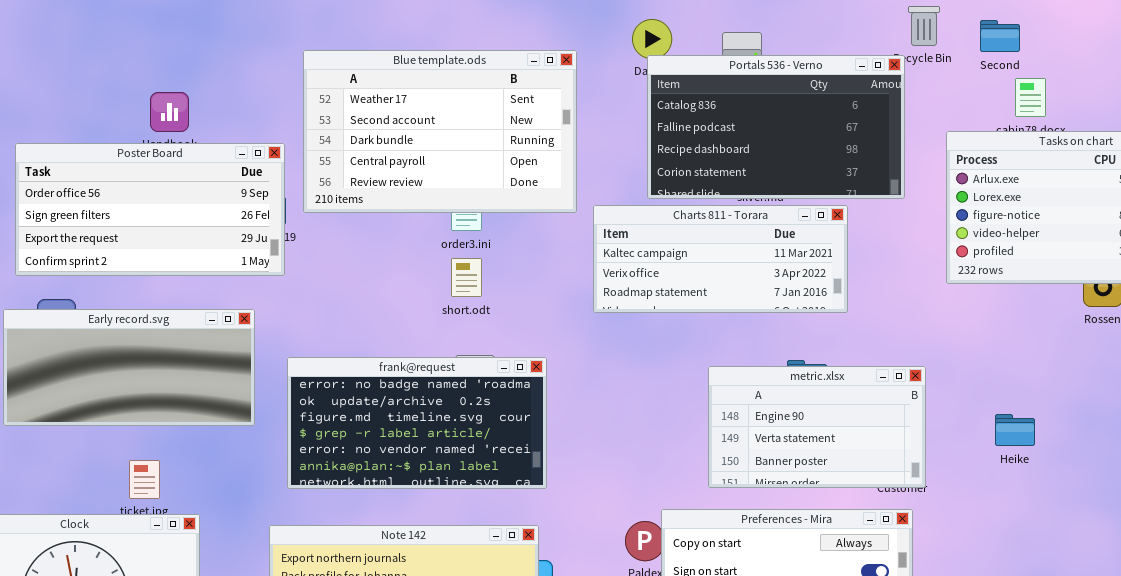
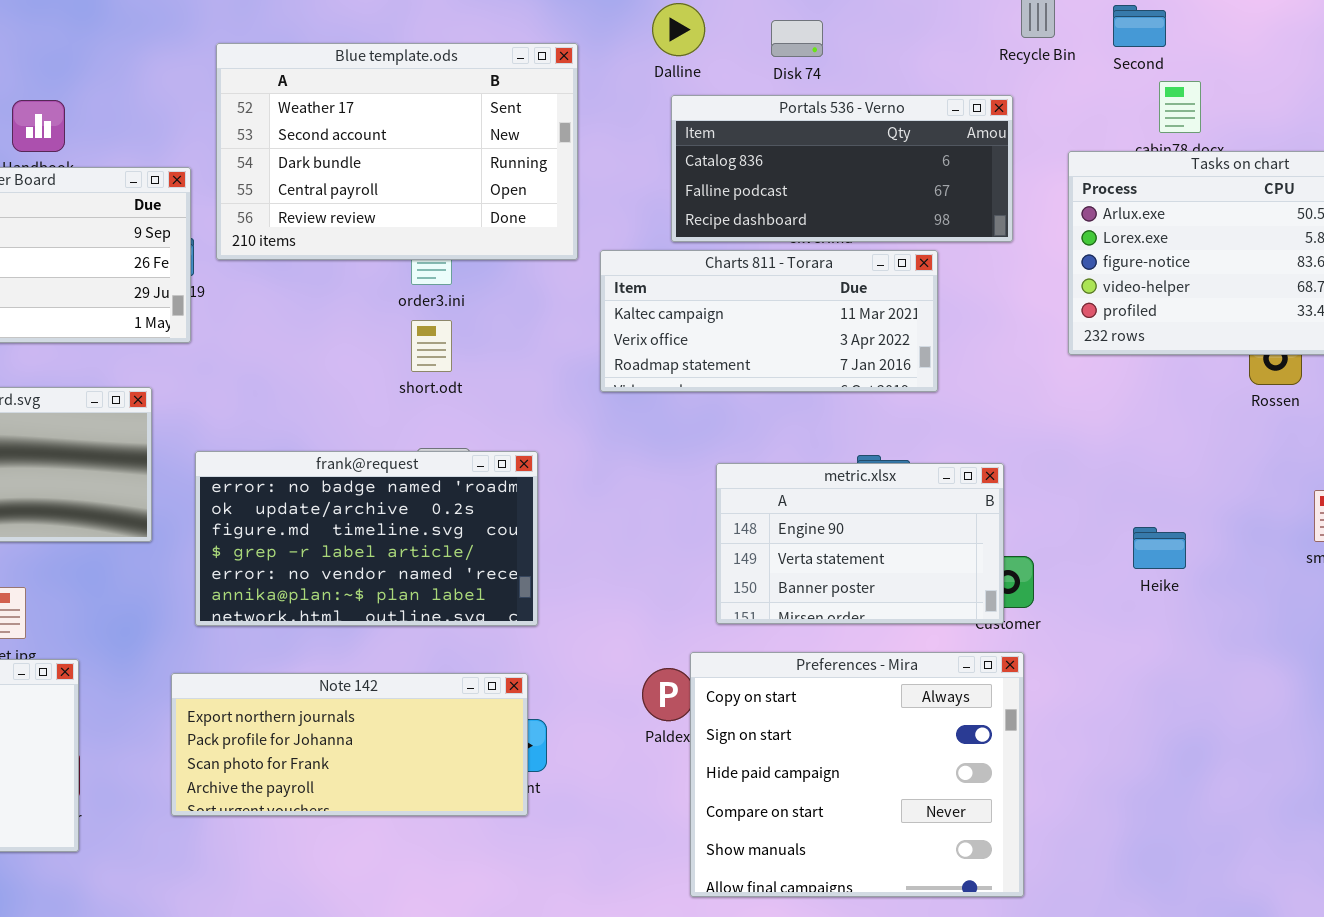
Portals 536 - Verno: [647,55,905,199] -> [671,95,1013,242], resized
metric.xlsx: [708,366,926,488] -> [716,463,1004,624], moved

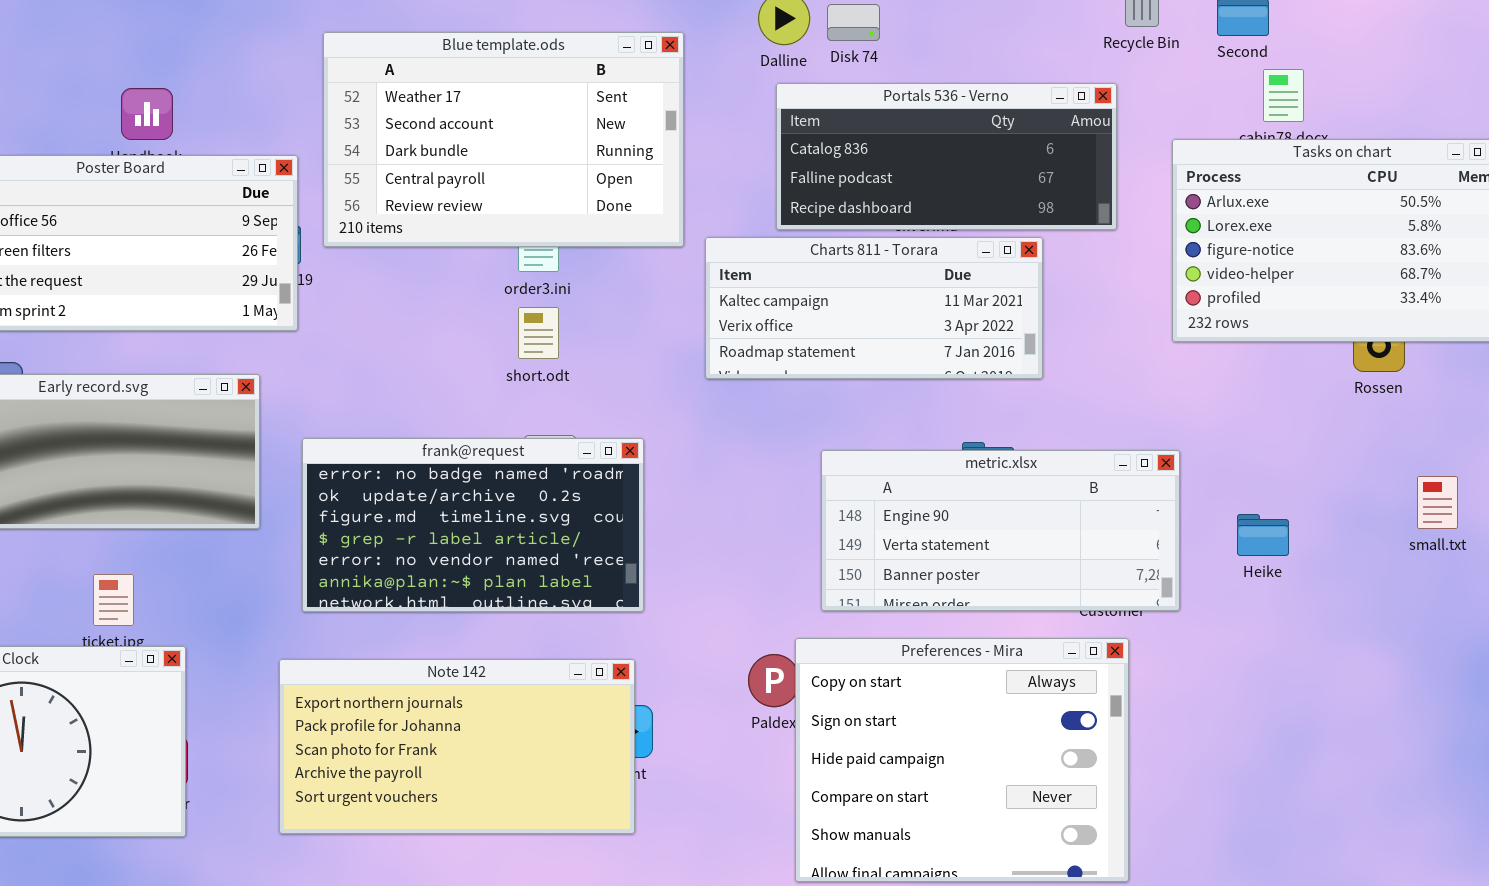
Disk 74: [771,20,823,57] -> [827,4,880,41], moved
metric.xlsx: [716,463,1004,624] -> [821,450,1180,611], resized
Note 142: [171,673,528,816] -> [279,659,635,834], resized

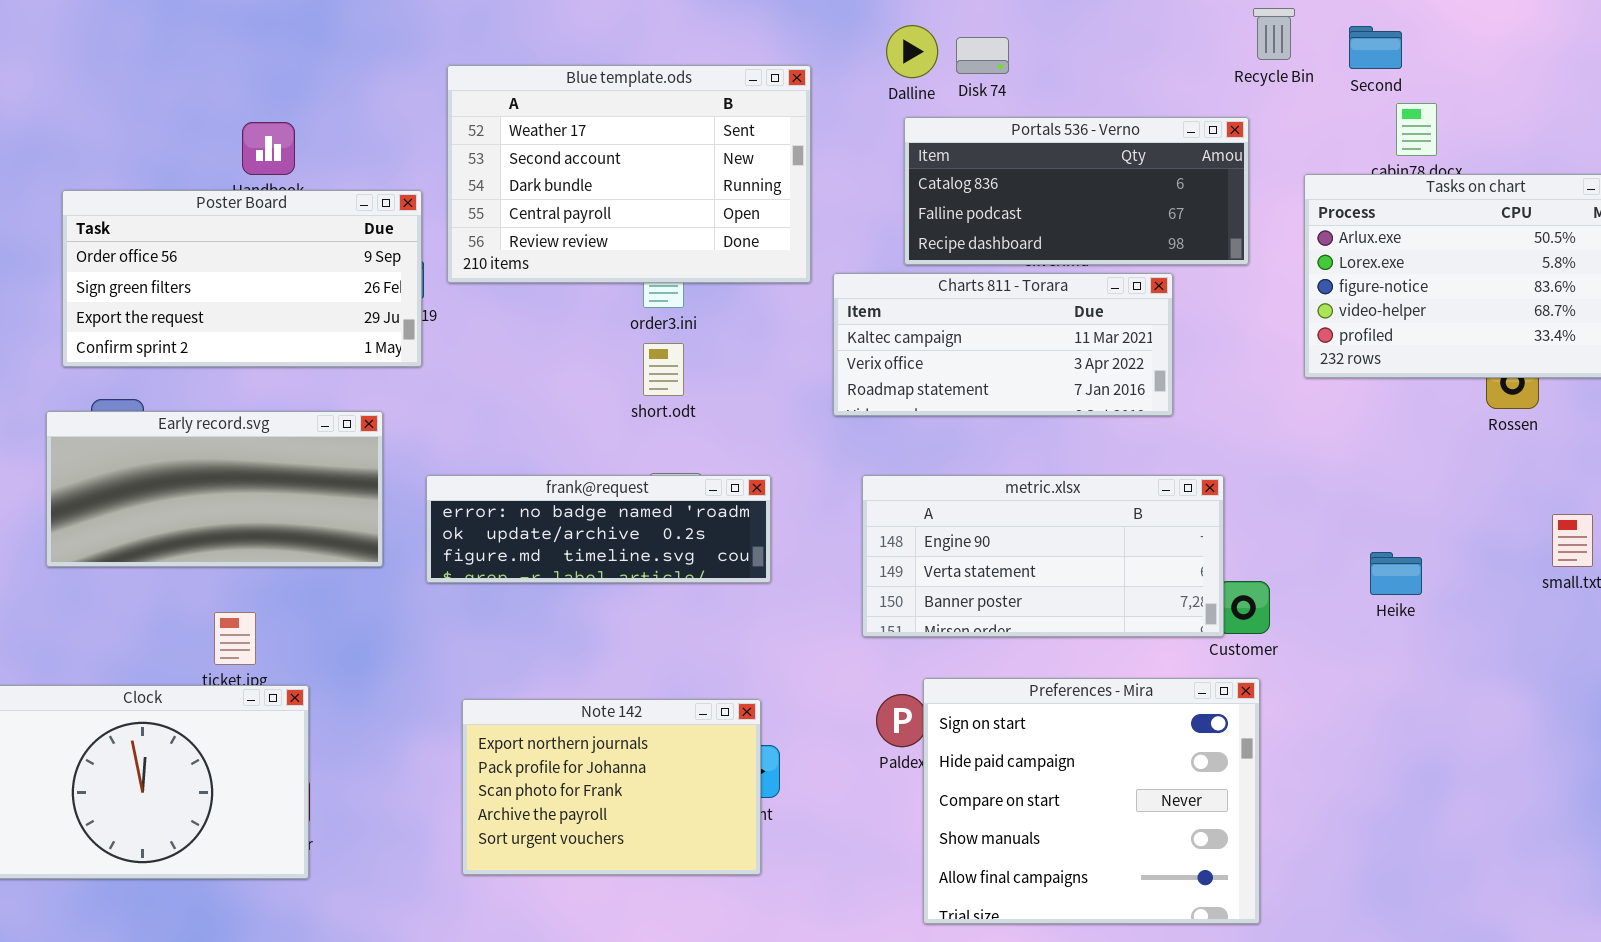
frank@request: [302,438,644,612] -> [426,475,771,583], resized
metric.xlsx: [821,450,1180,611] -> [862,475,1224,637], moved
Preferences - Mira: [795,638,1129,882] -> [923,678,1260,924], scrolled down 1 row
Note 142: [279,659,635,834] -> [462,699,761,875], resized

